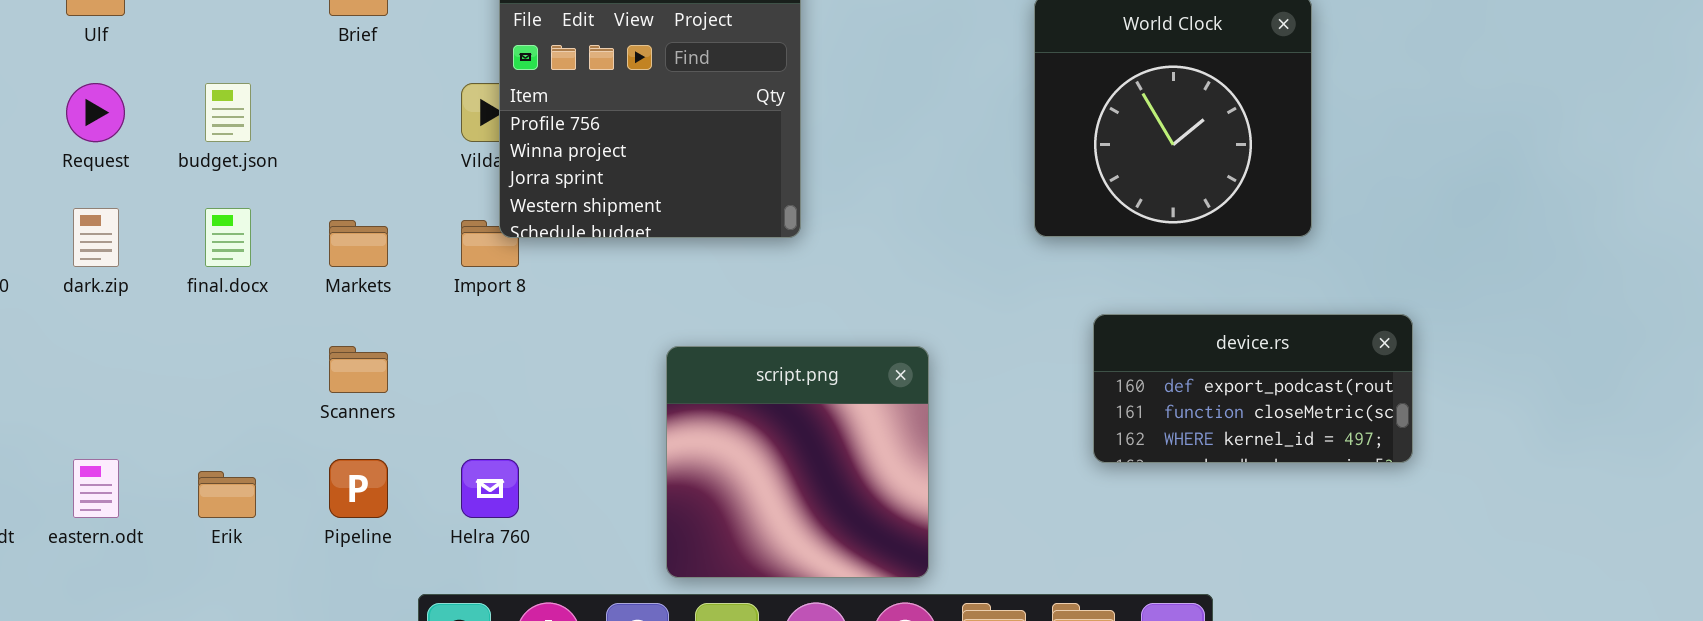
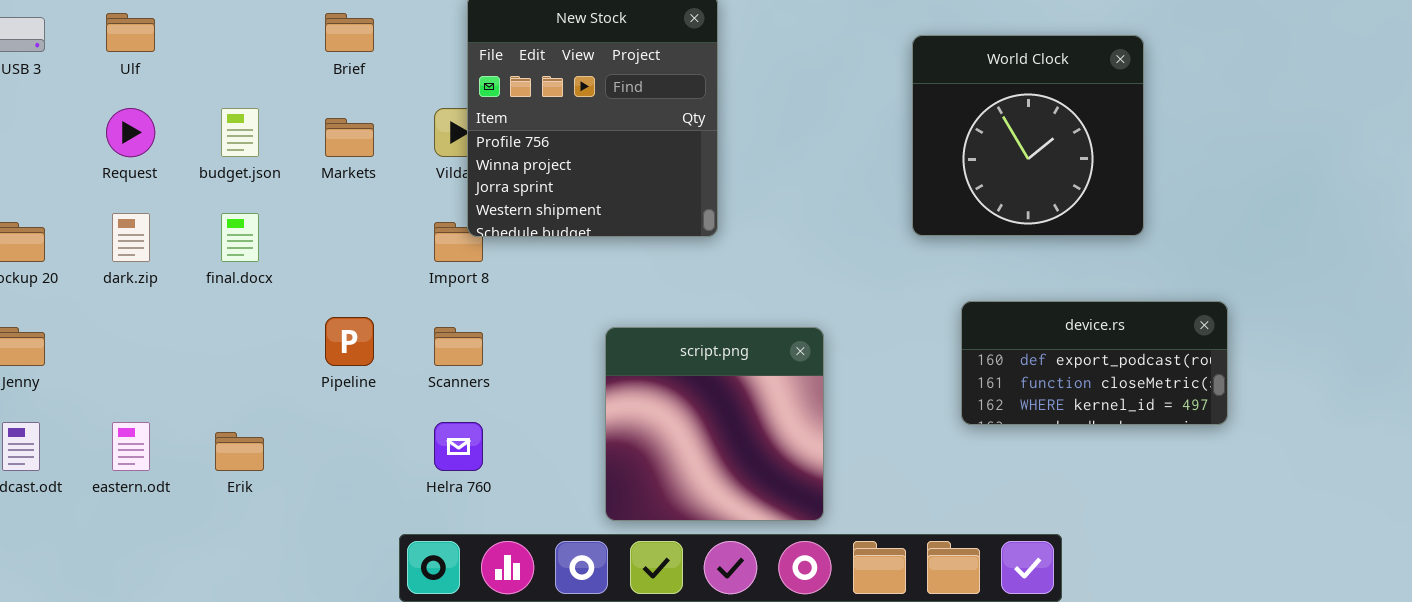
Markets: [329,220,388,267] -> [325,118,374,157], moved
Scanners: [329,346,388,393] -> [434,327,483,366], moved
Pipeline: [329,459,388,518] -> [325,317,374,366], moved

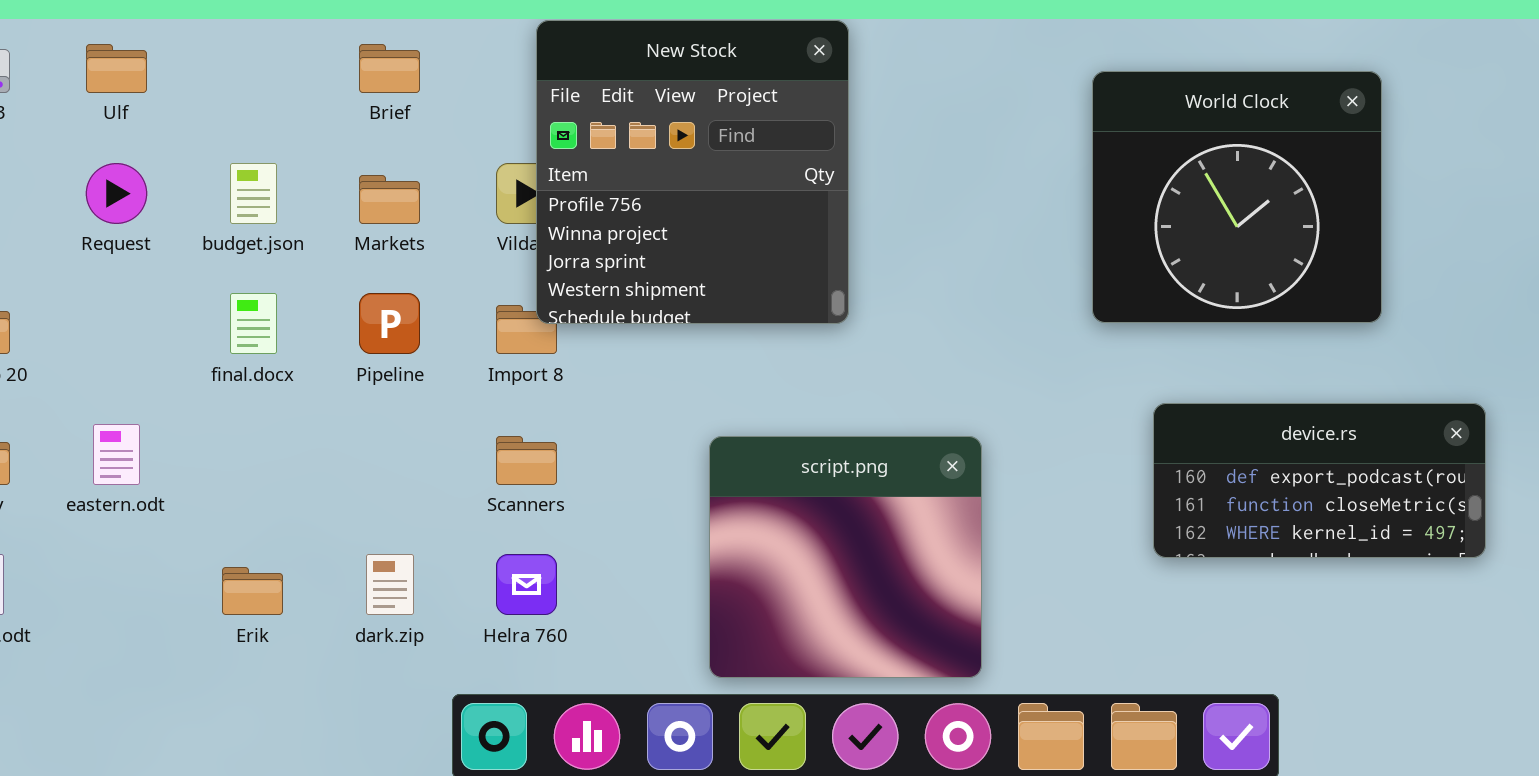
dark.zip: [112,213,150,262] -> [366,554,414,615], moved
Pipeline: [325,317,374,366] -> [359,293,420,354], moved
eastern.odt: [112,422,150,471] -> [93,424,140,485], moved

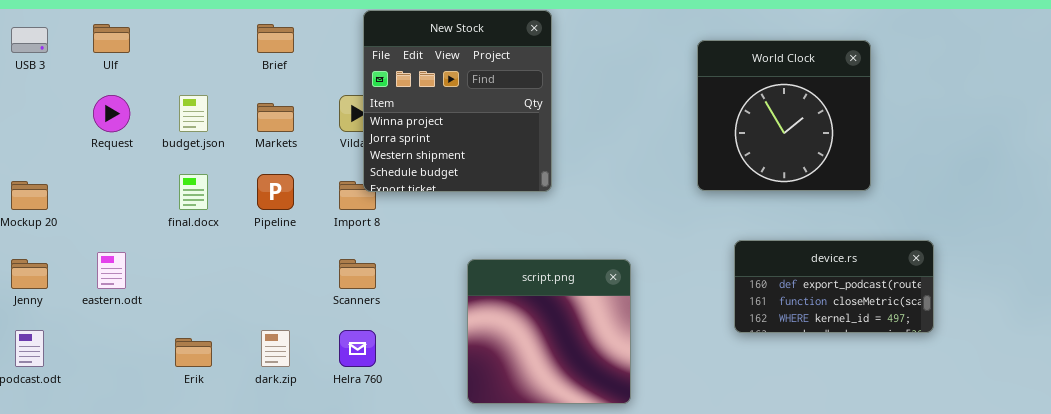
New Stock: [536,20,849,324] -> [363,10,552,192], scrolled down 1 row

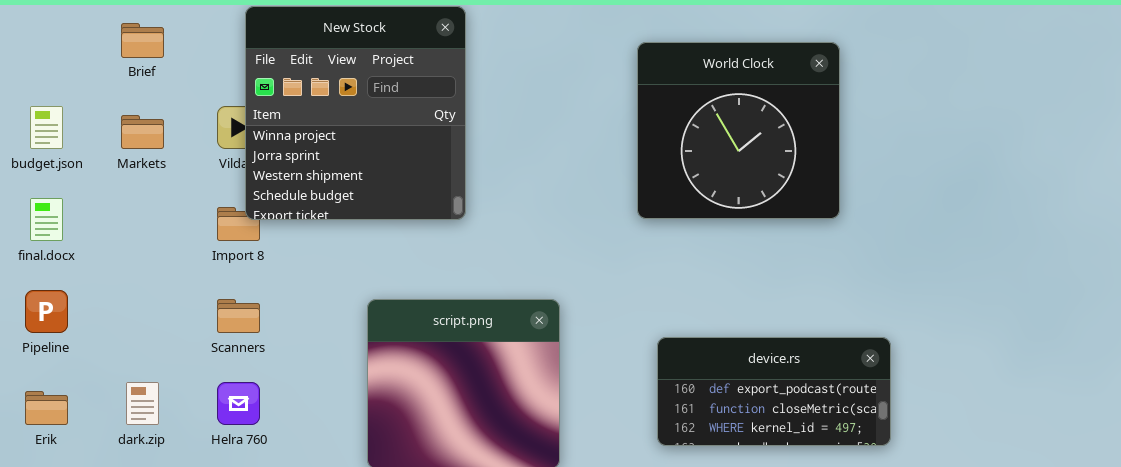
Pipeline: [257,174,294,210] -> [25,290,68,333], moved
device.rs: [734,240,934,333] -> [657,337,891,446], moved

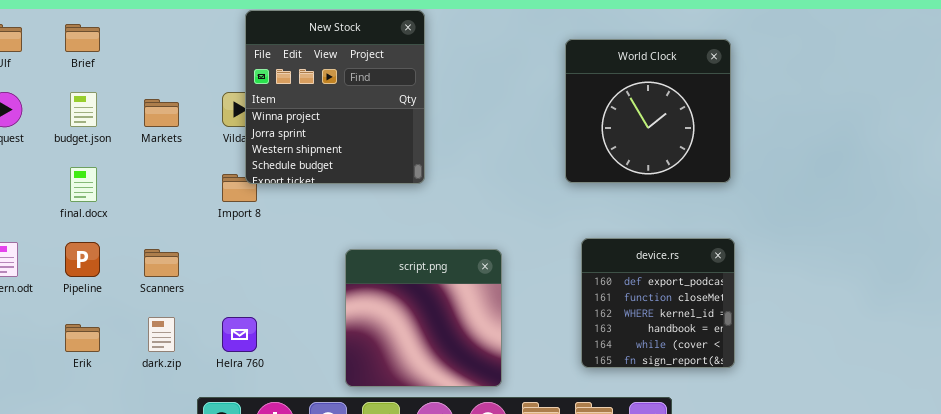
Brief: [121,23,164,58] -> [65,24,100,52], moved
Scanners: [217,299,260,333] -> [144,249,179,277], moved
device.rs: [657,337,891,446] -> [581,238,735,368], resized

